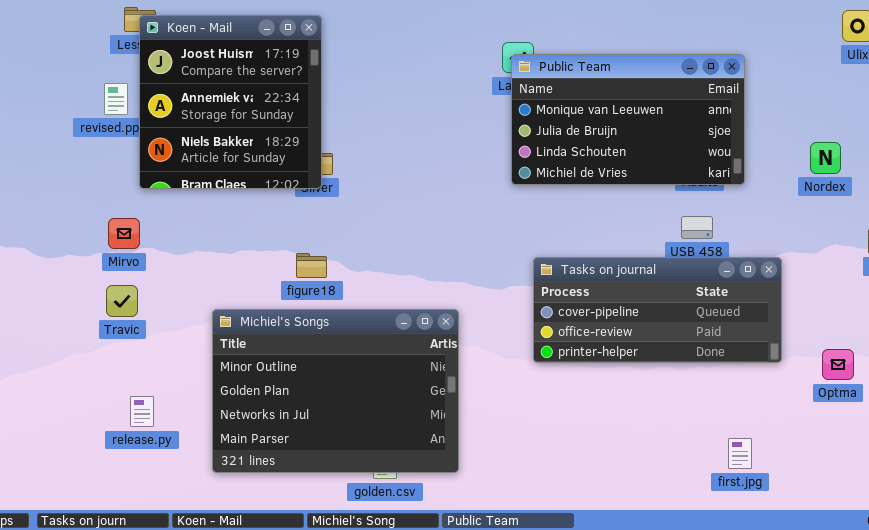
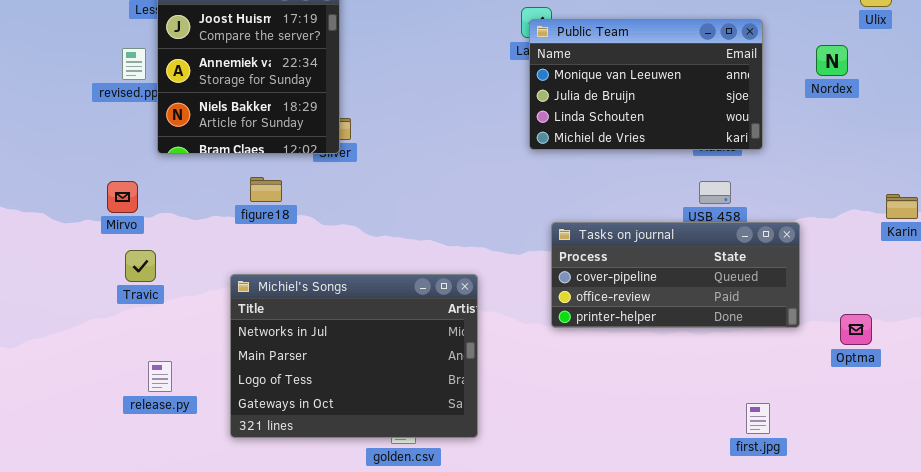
Nordex: [810,142,841,174] -> [816,45,848,76], moved
Mirvo: [108,218,140,249] -> [107,181,138,213], moved
figure18: [296,253,327,278] -> [250,177,282,202], moved
Michiel's Songs: [212,309,459,473] -> [230,274,478,438], scrolled down 2 rows

